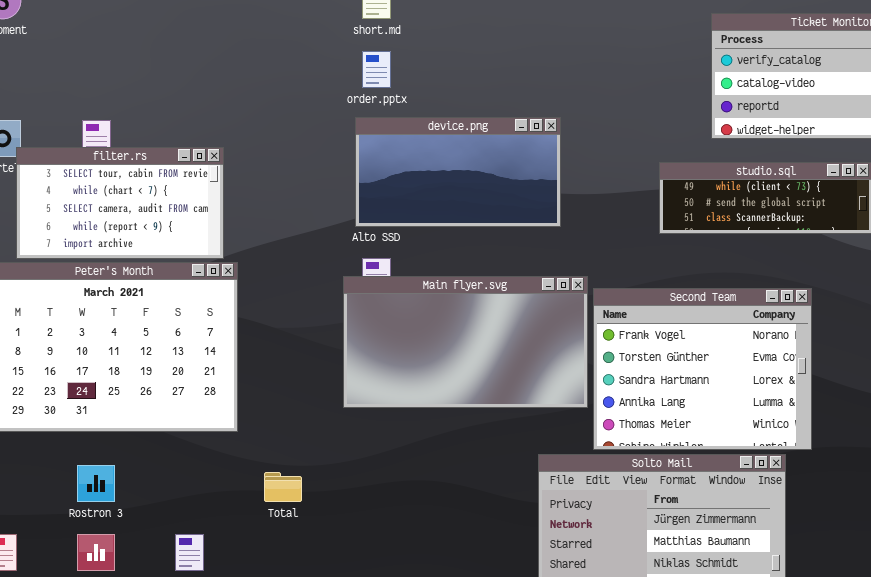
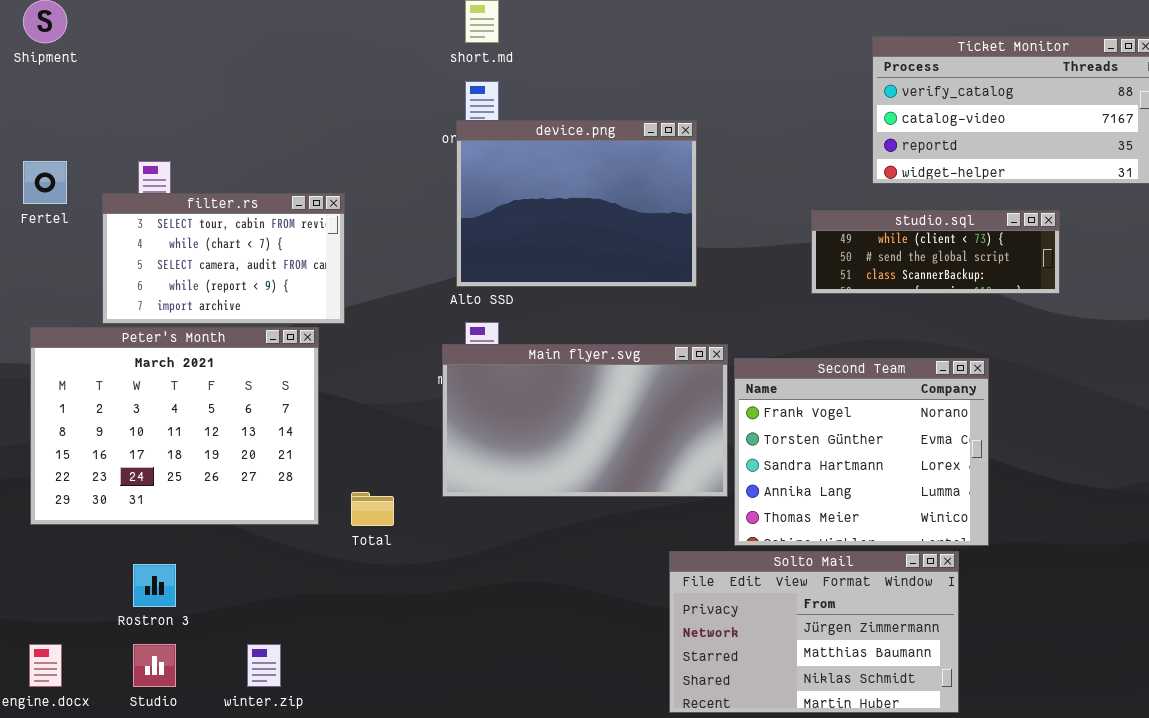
device.png: [355,117,561,227] -> [456,120,697,287], resized
filter.rs: [16,147,224,259] -> [102,193,345,324], moved
Total: [264,472,302,502] -> [351,492,394,526], moved

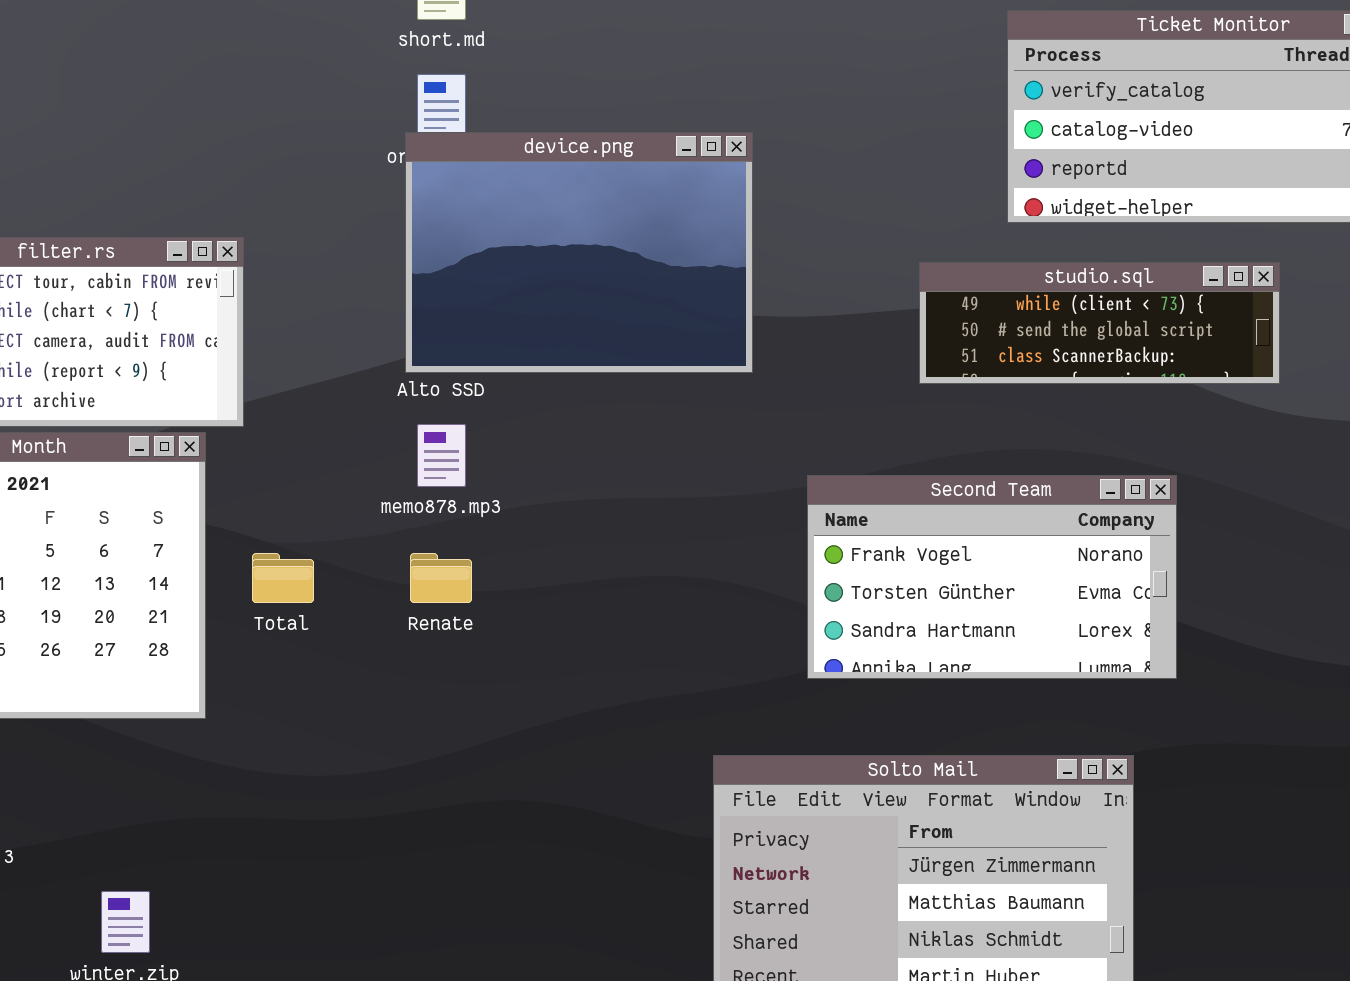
Main flyer.svg: [442,344,728,497] -> none, closed
Second Team: [734,358,989,546] -> [807,475,1177,679], resized
Total: [351,492,394,526] -> [252,553,314,603], moved

